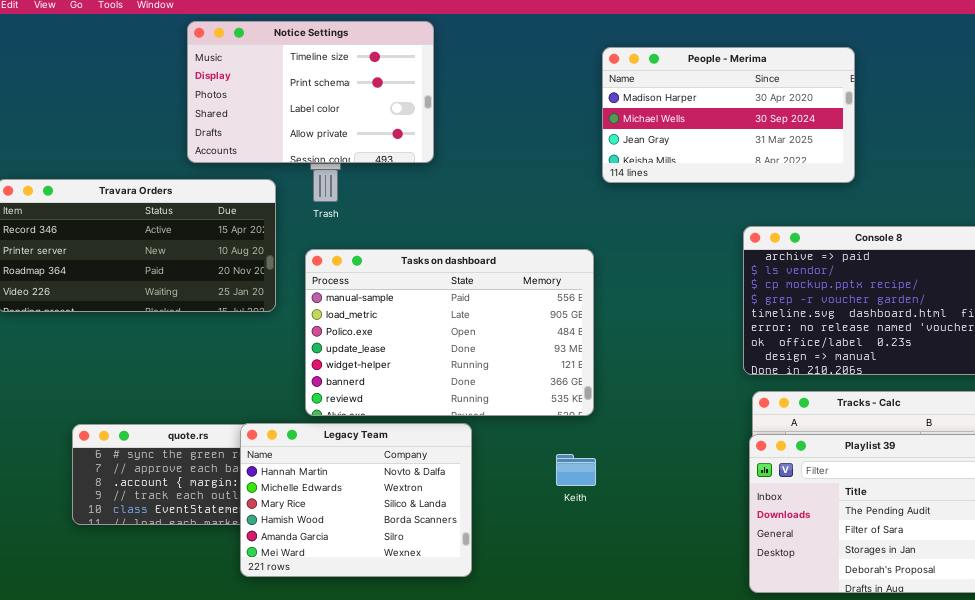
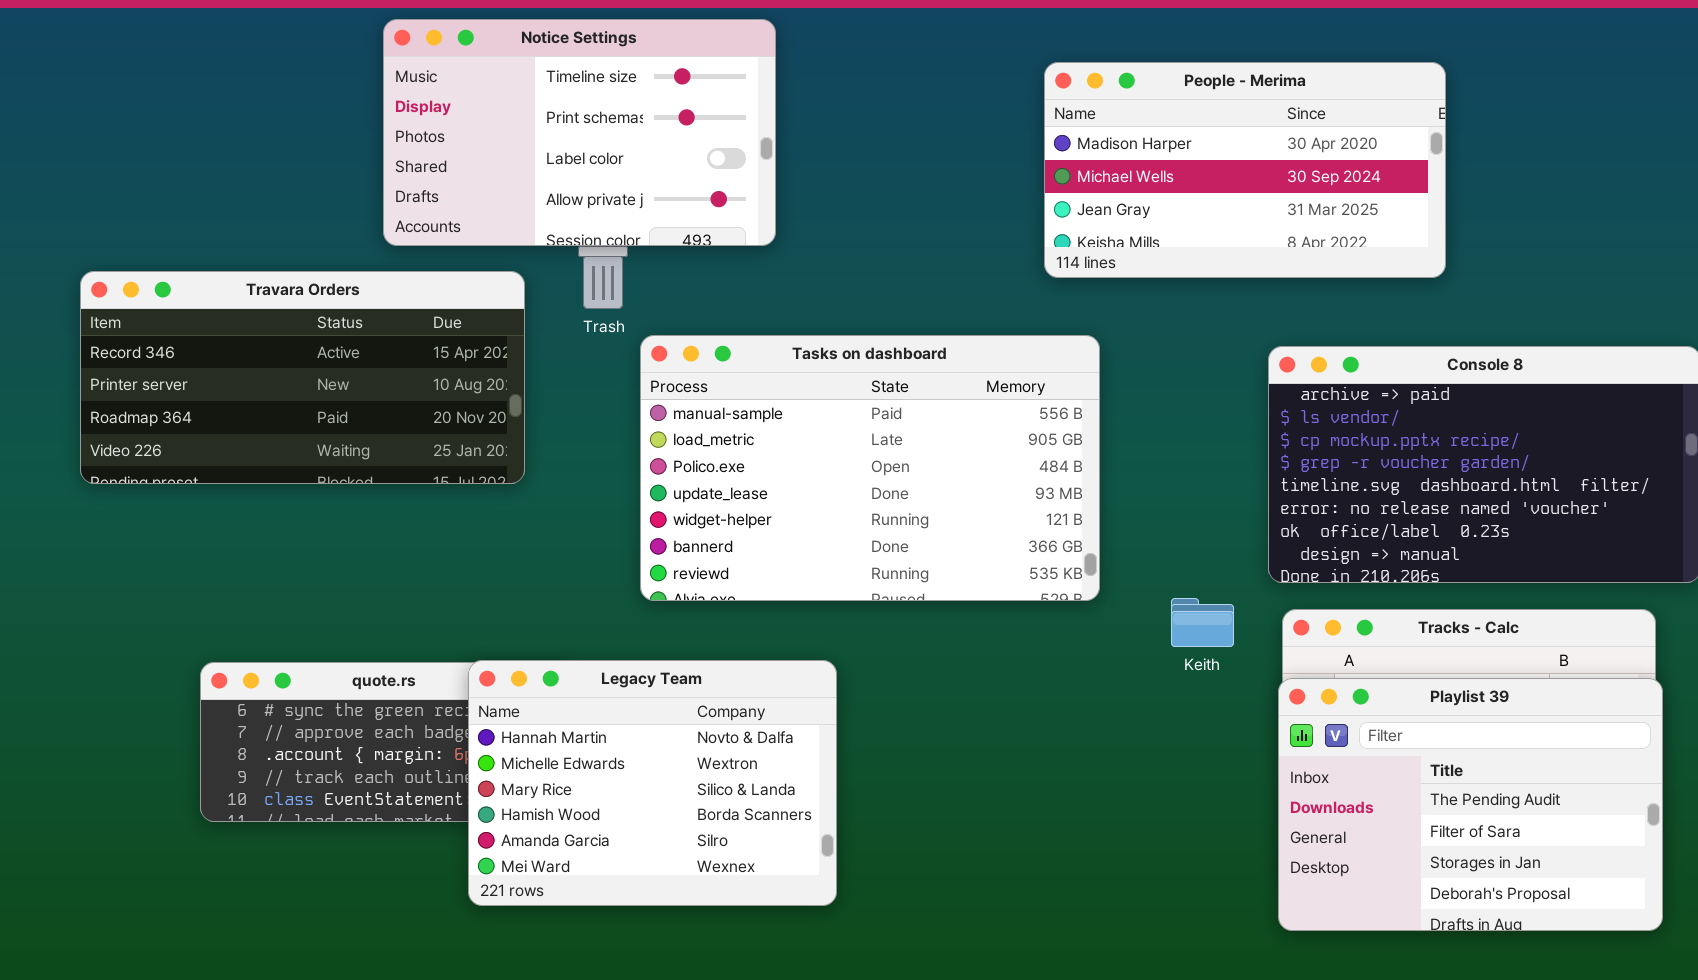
Tasks on dashboard: [305,249,594,416] -> [640,335,1100,601], moved
Keith: [556,454,596,486] -> [1171,598,1234,647], moved

